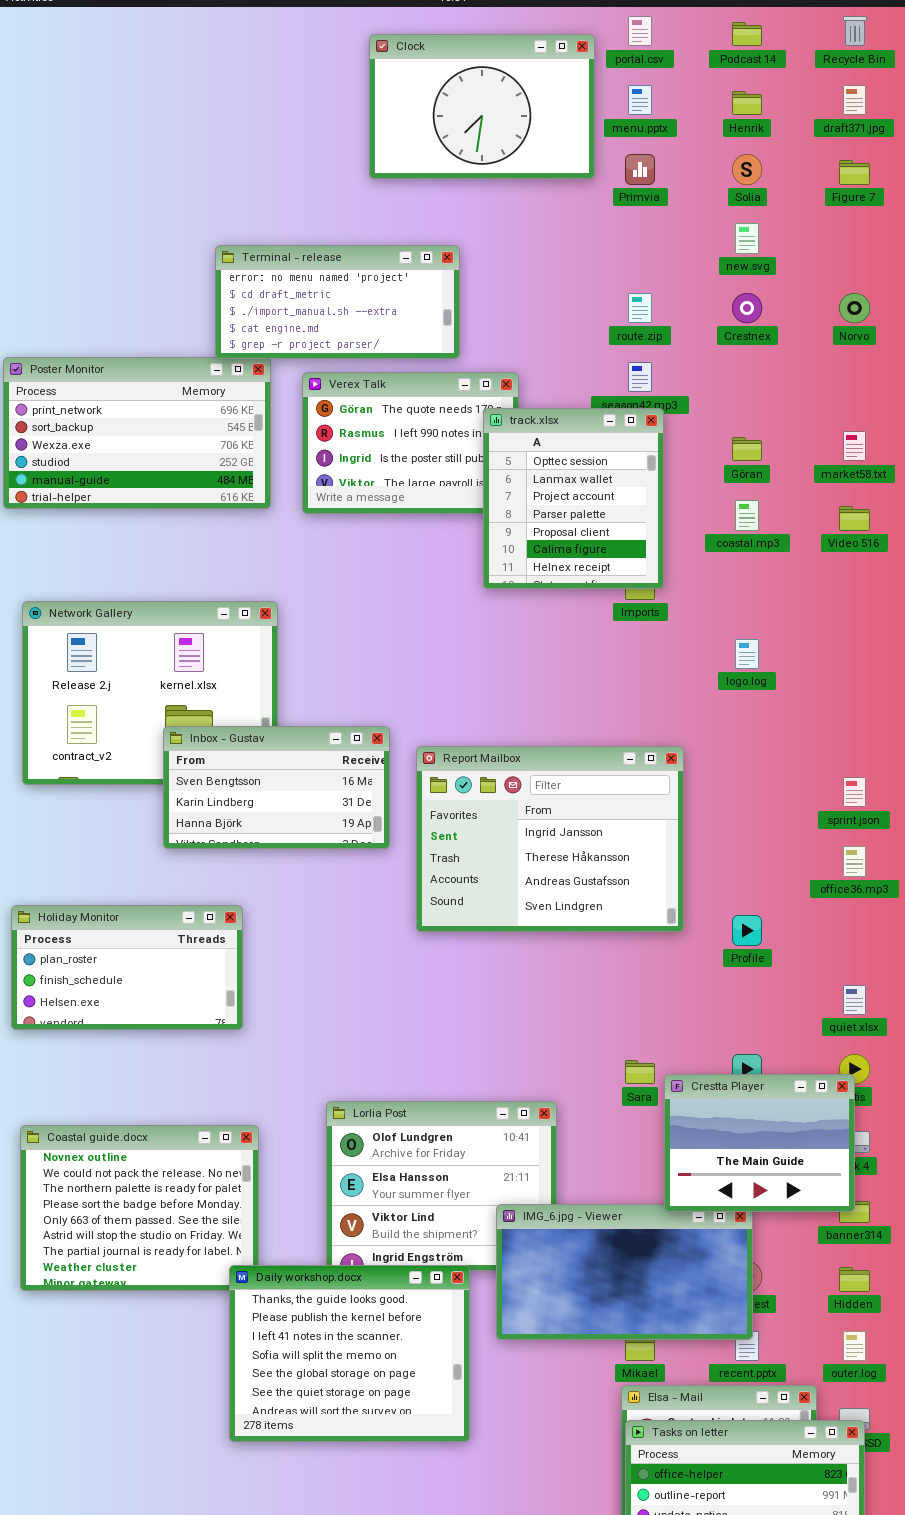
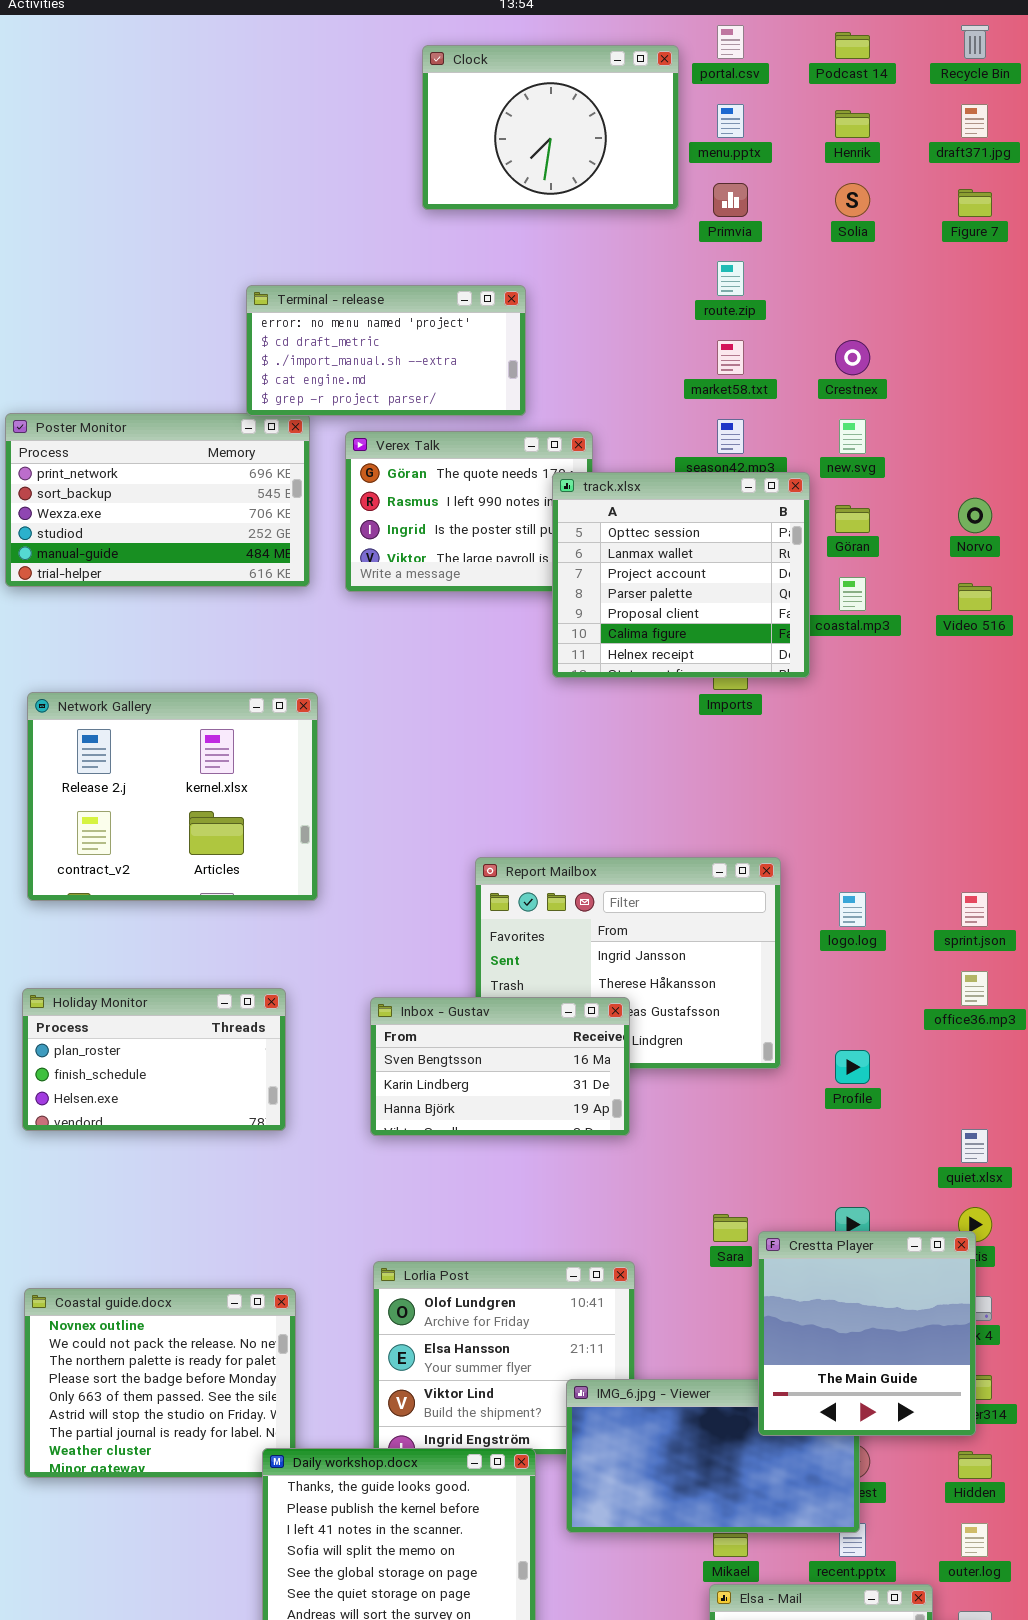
new.svg: [735,223,759,254] -> [839,419,866,454], moved
route.zip: [628,293,652,323] -> [717,261,744,296], moved
Norvo: [839,293,870,323] -> [958,498,992,533], moved
track.xlsx: [483,408,664,589] -> [552,472,810,678], resized
market58.txt: [843,431,866,461] -> [717,340,744,375], moved
logo.log: [735,639,759,669] -> [839,892,866,927], moved
Inbox - Gustav: [163,726,390,849] -> [370,997,630,1136], moved
Holiday Monitor: [11,905,243,1030] -> [22,988,286,1131], moved
Crestta Player: [664,1074,855,1212] -> [758,1231,976,1436], resized

